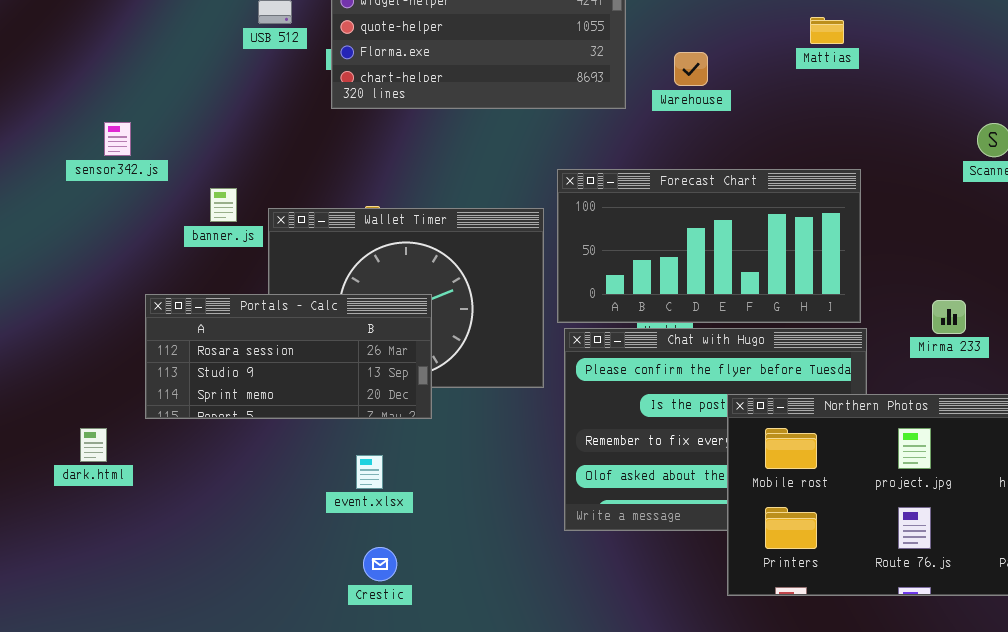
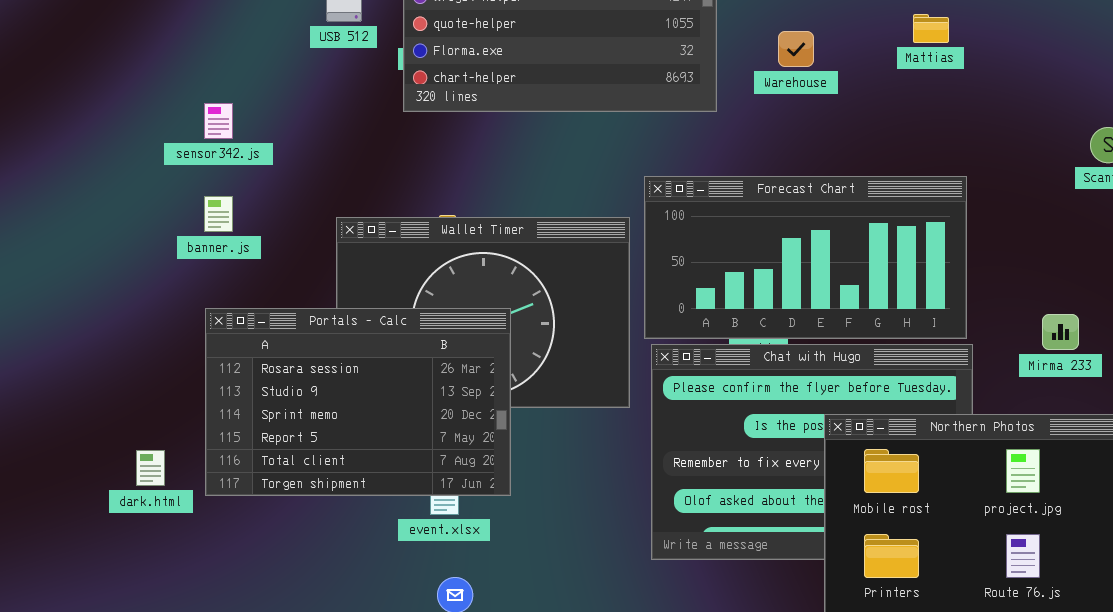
Warehouse: [674,52,708,86] -> [778,31,814,67], moved
sensor342.js: [104,122,131,156] -> [204,103,233,139], moved
banner.js: [210,188,237,222] -> [204,196,233,232], moved
Portals - Calc: [145,294,432,419] -> [205,308,511,496], resized

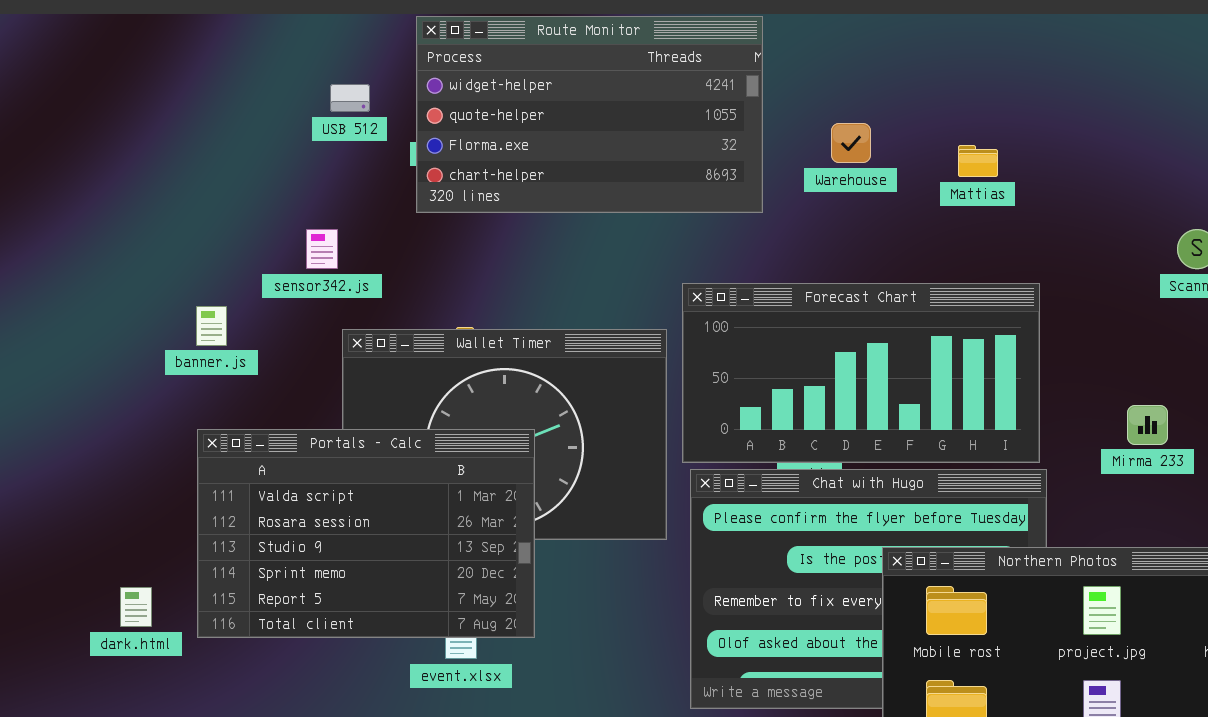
Mattias: [913,14,949,43] -> [958,145,998,177], moved
sensor342.js: [204,103,233,139] -> [306,229,338,269], moved
Portals - Calc: [205,308,511,496] -> [197,429,535,638], scrolled up 1 row
Mirma 233: [1042,314,1079,350] -> [1127,405,1168,445], moved

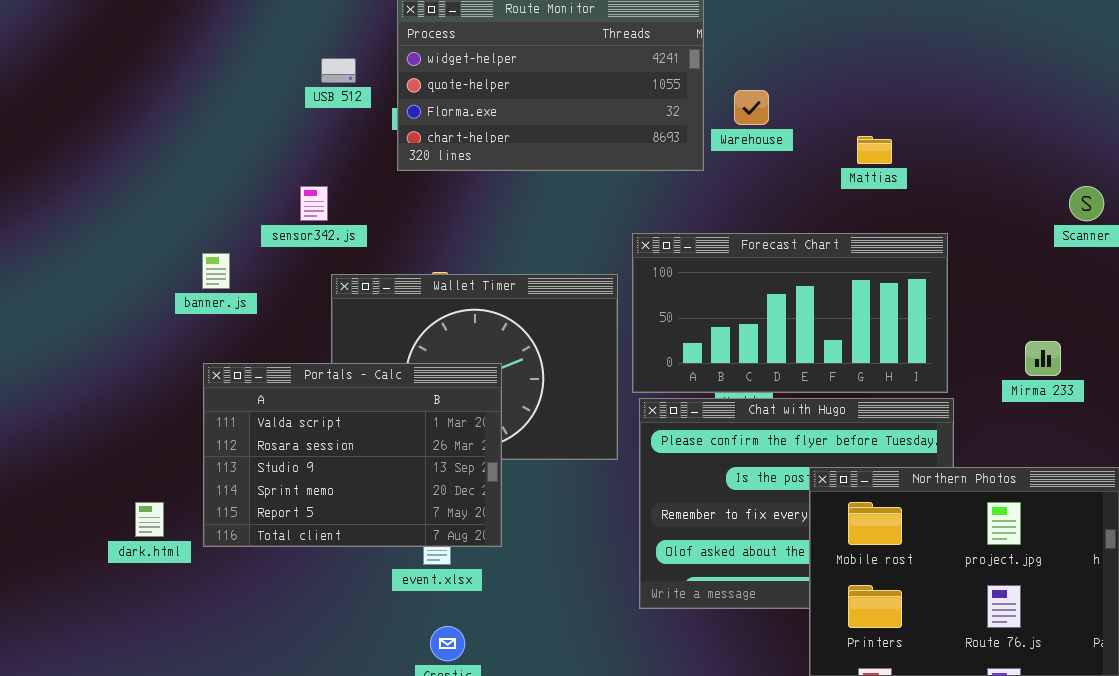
Warehouse: [831,123,871,163] -> [734,90,769,125], moved
Mattias: [958,145,998,177] -> [857,136,892,164], moved

